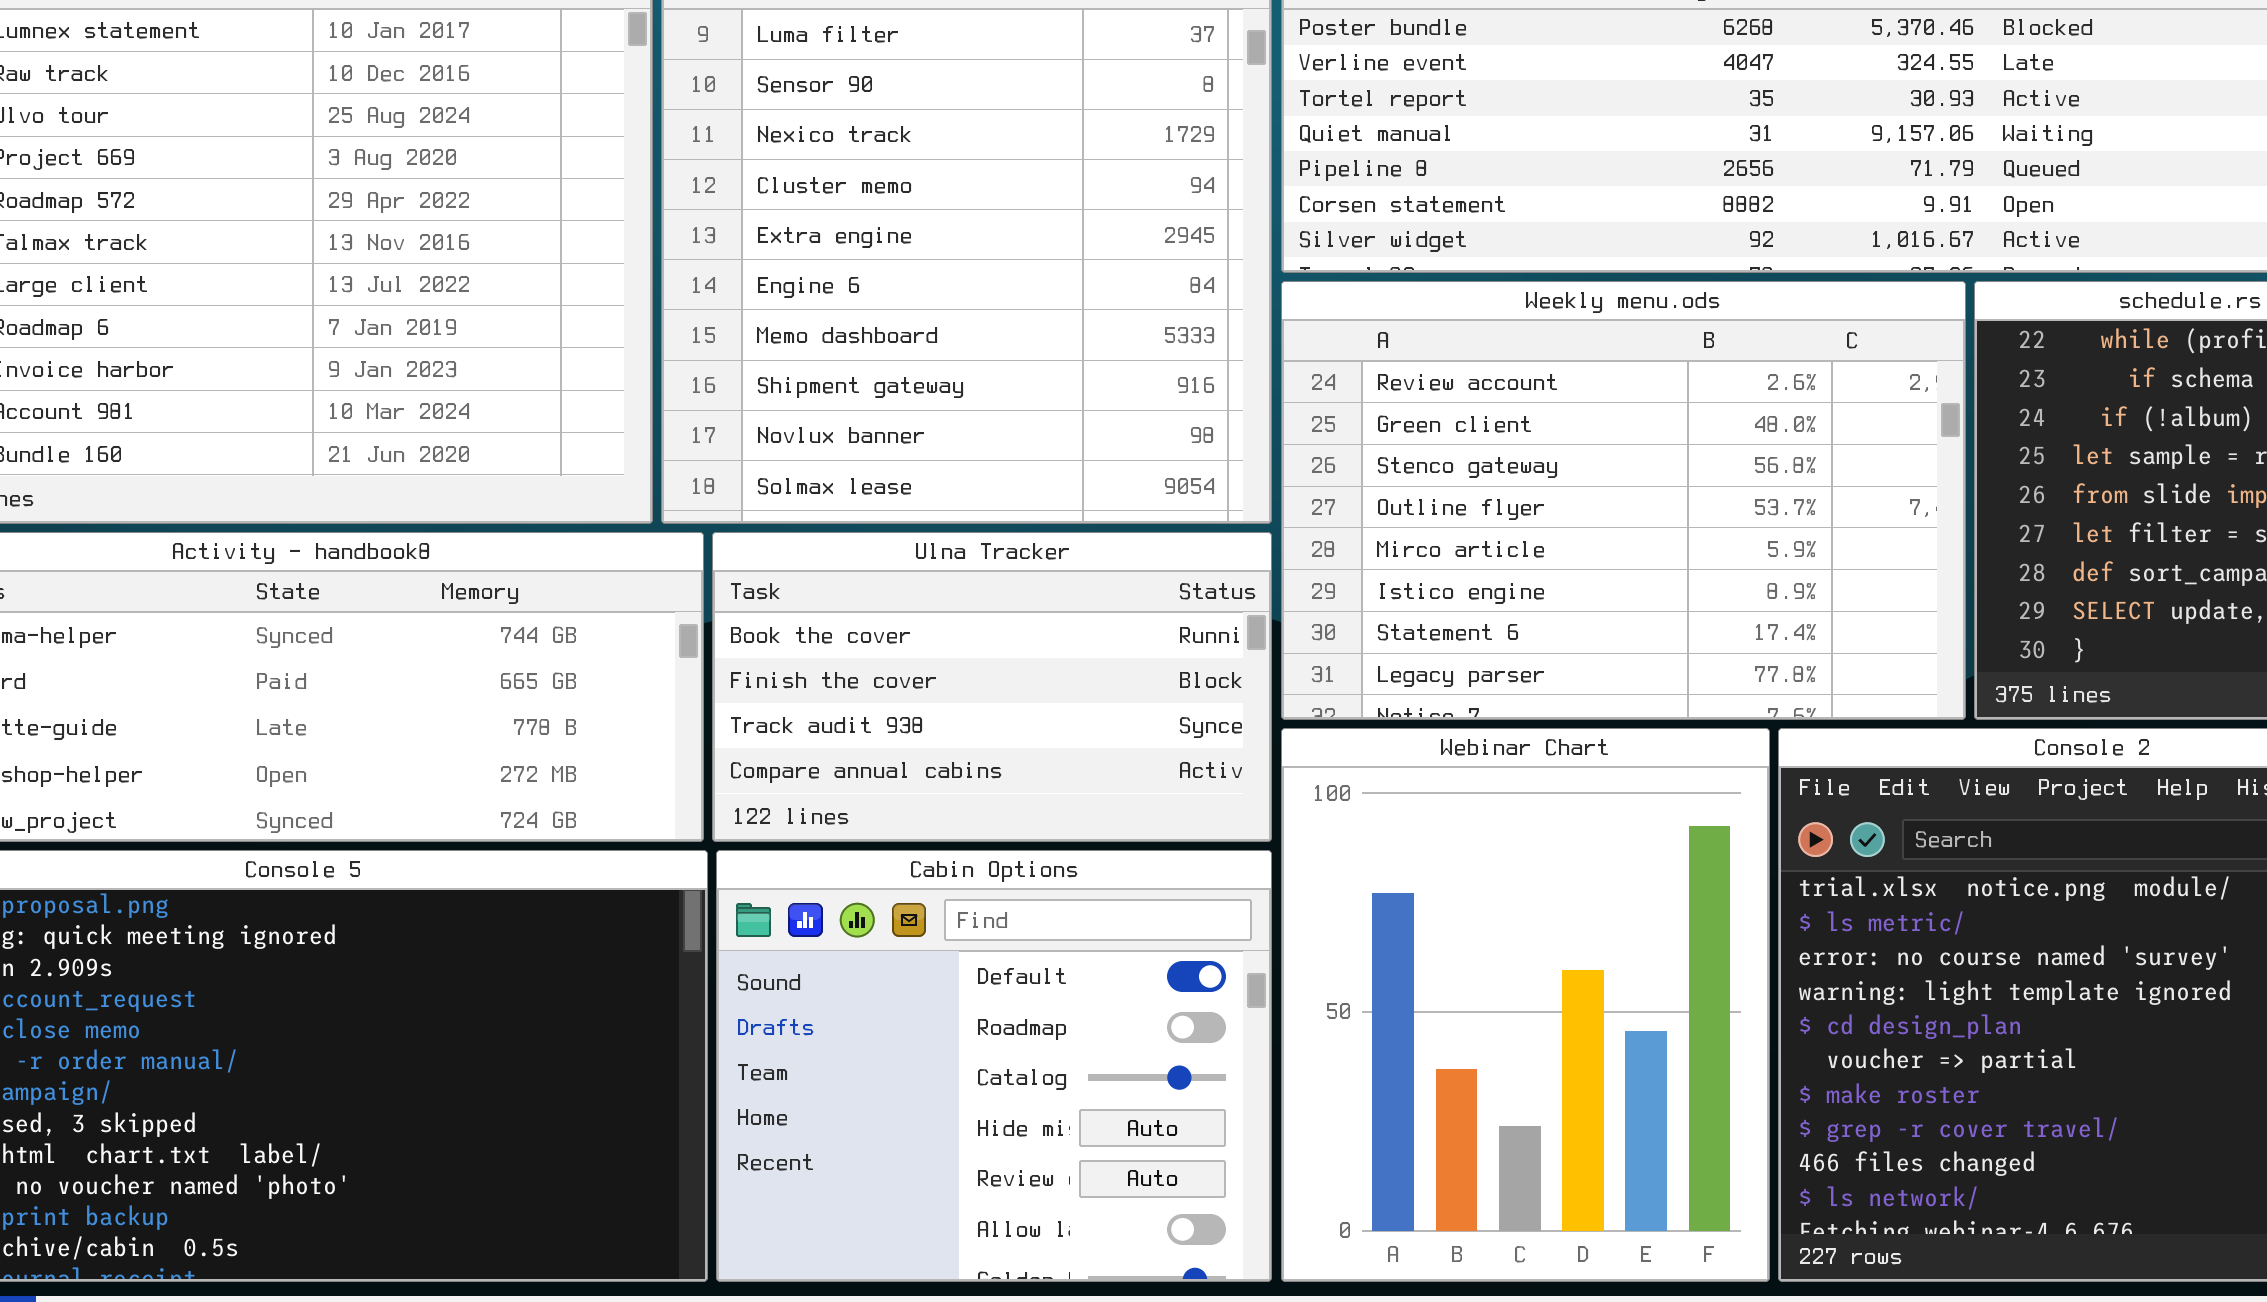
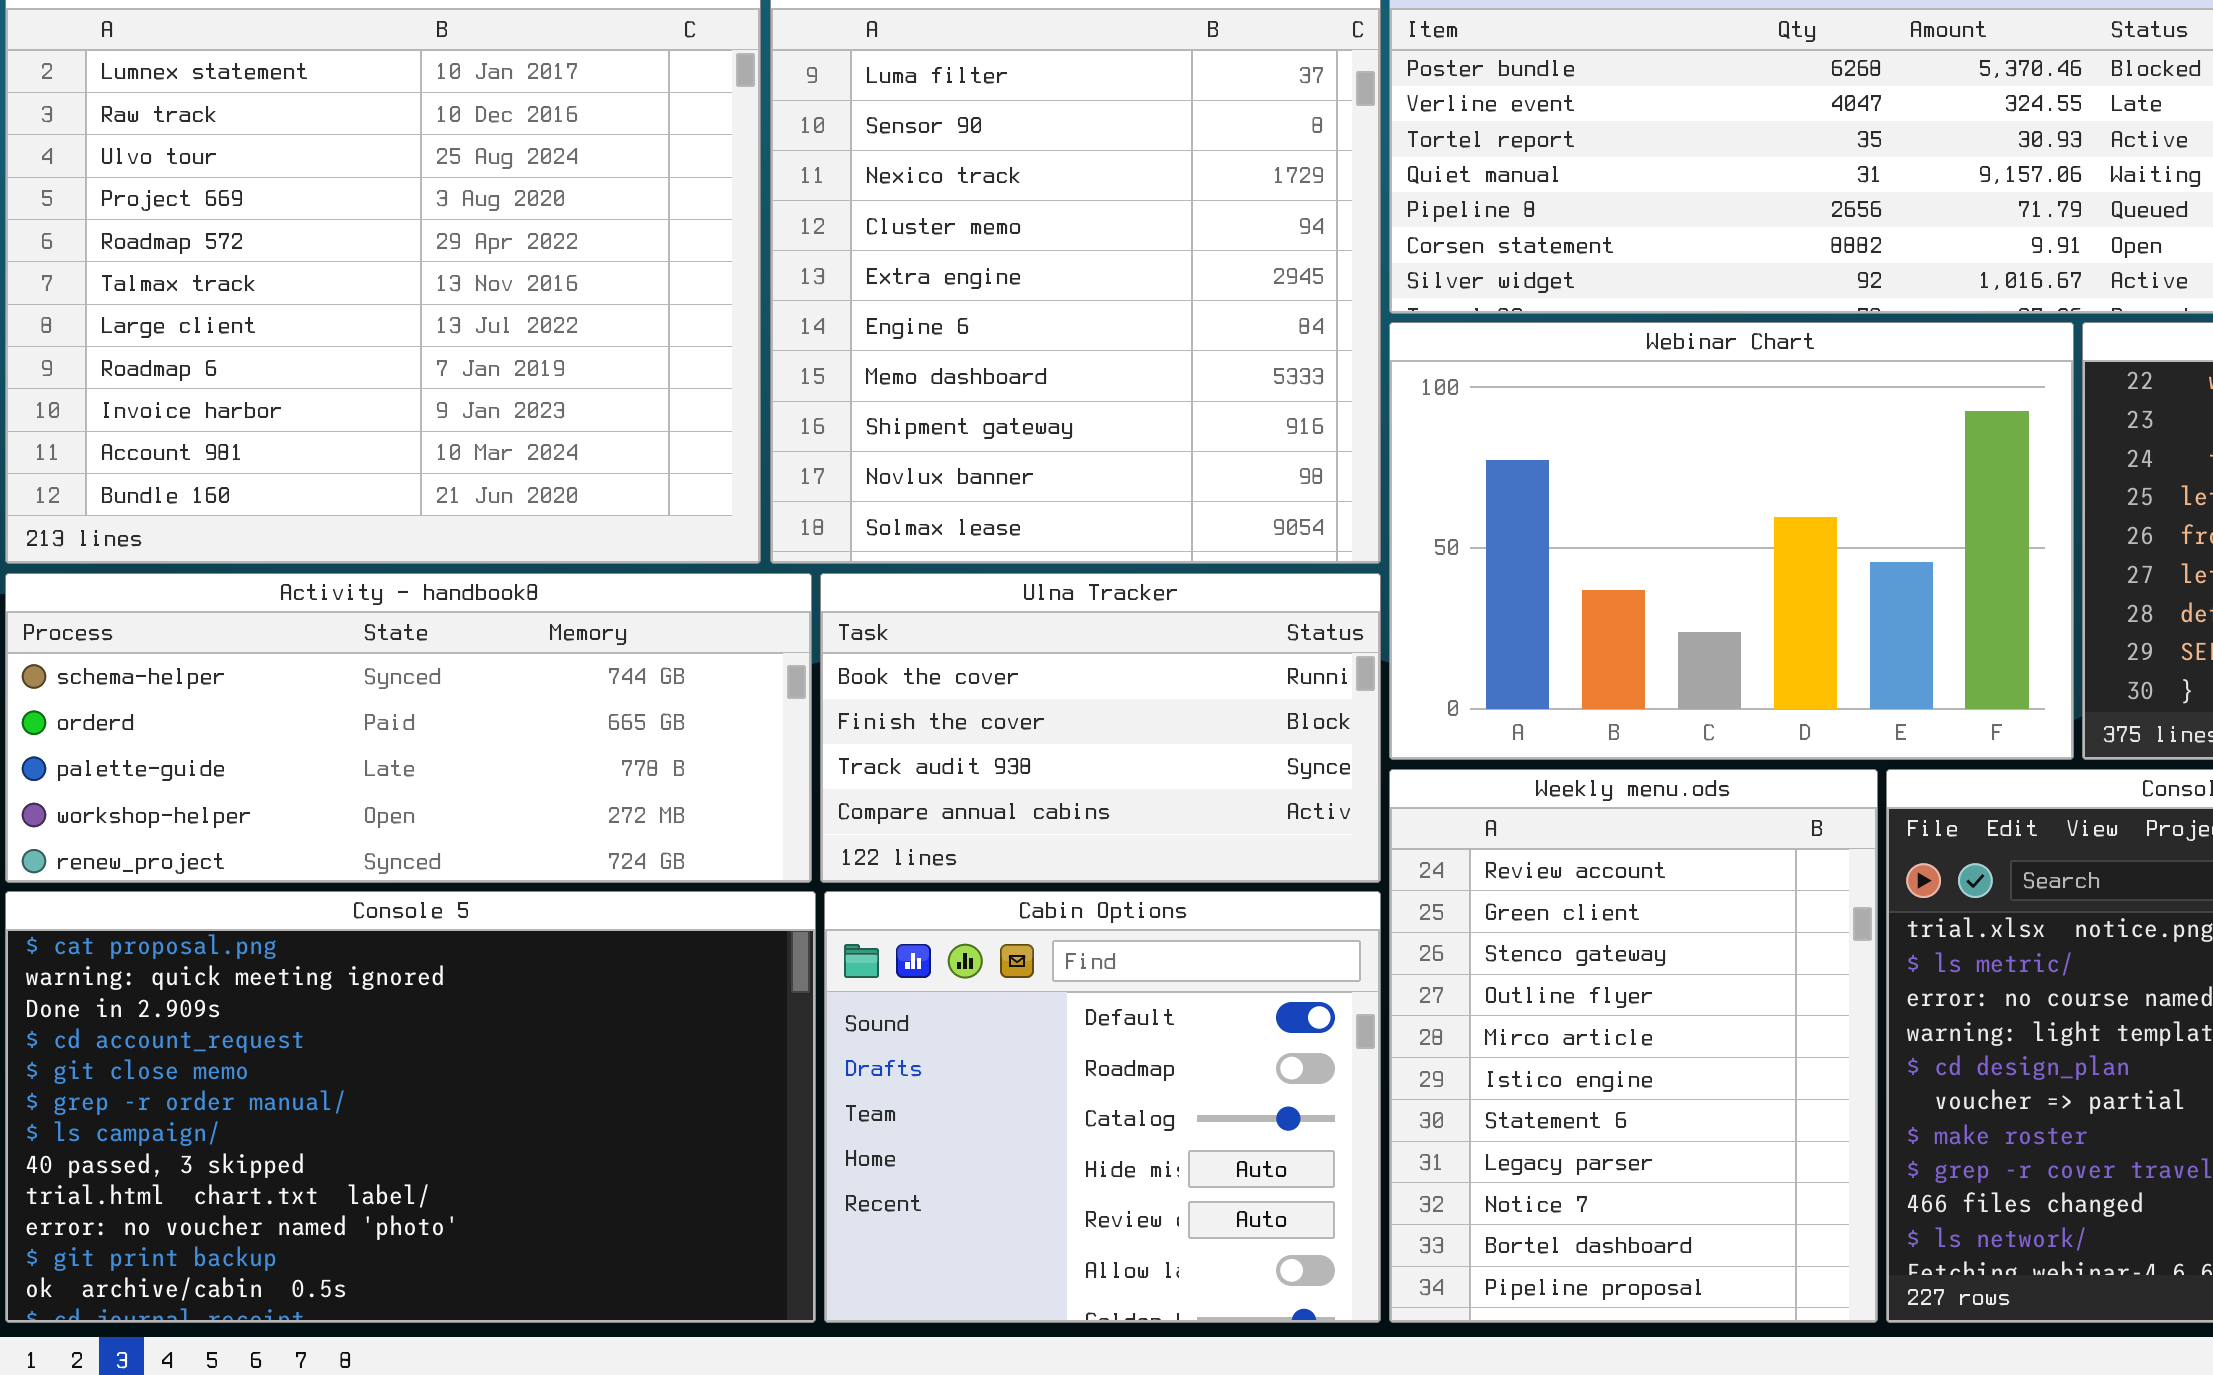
Weekly menu.ods: [1281,281,1966,720] -> [1389,769,1878,1323], moved, resized
Webinar Chart: [1281,728,1770,1282] -> [1389,322,2074,760], moved, resized

